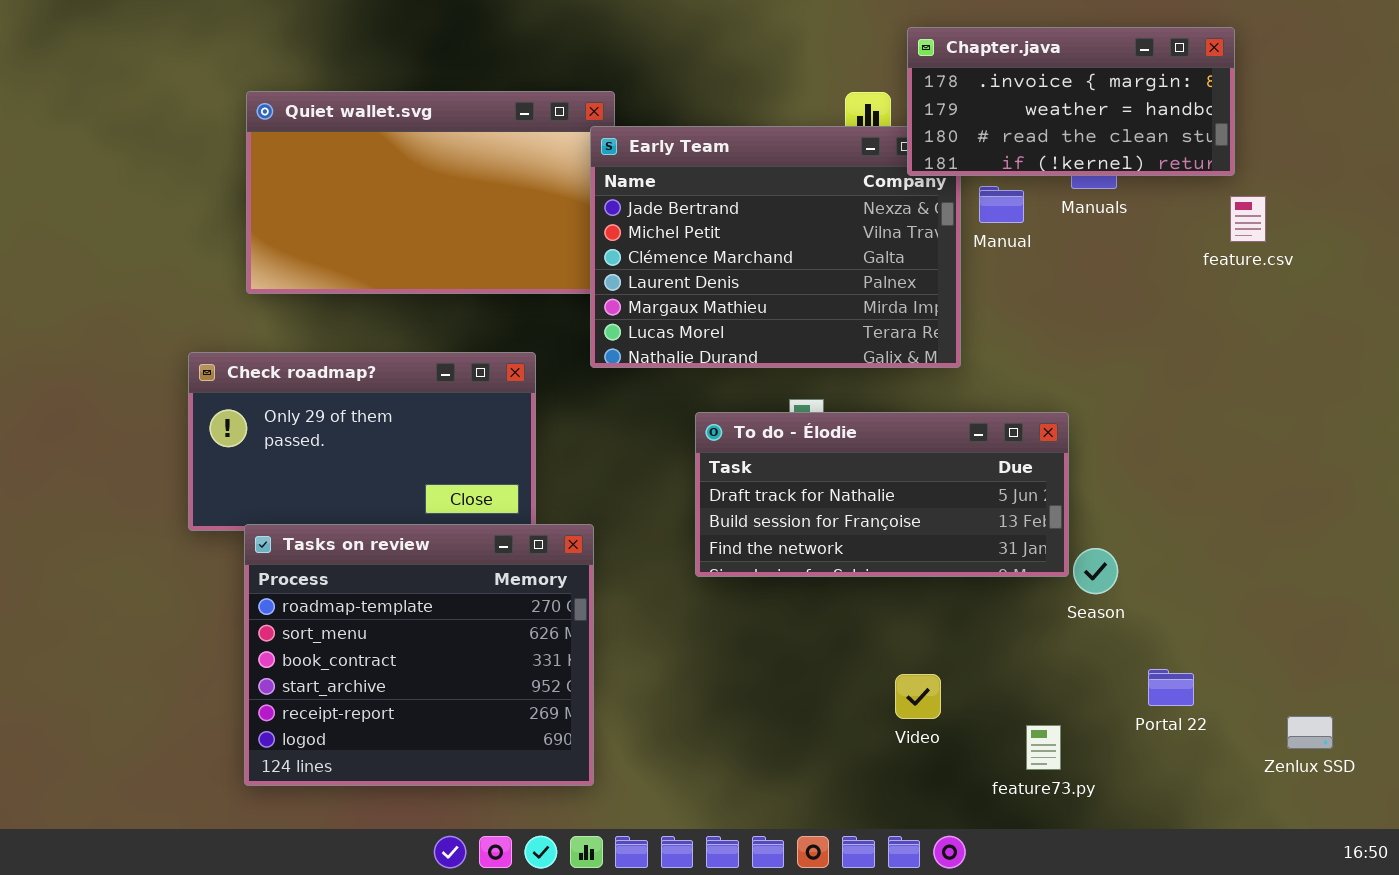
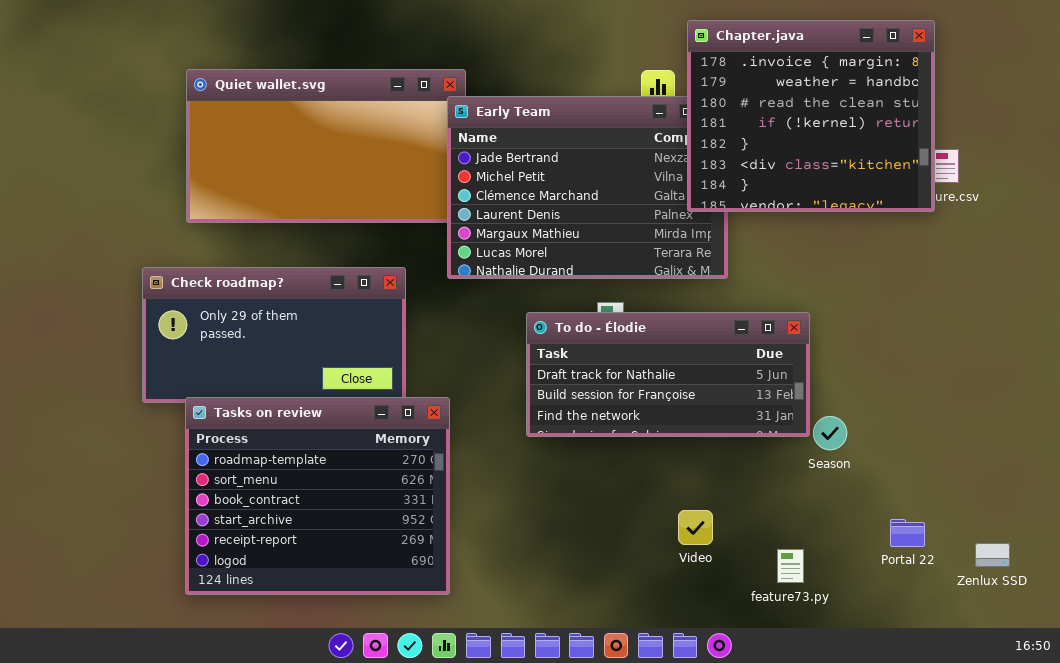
Chapter.java: [907,27,1235,176] -> [687,20,935,212], resized
Portal 22: [1148,669,1194,706] -> [890,519,925,547], moved

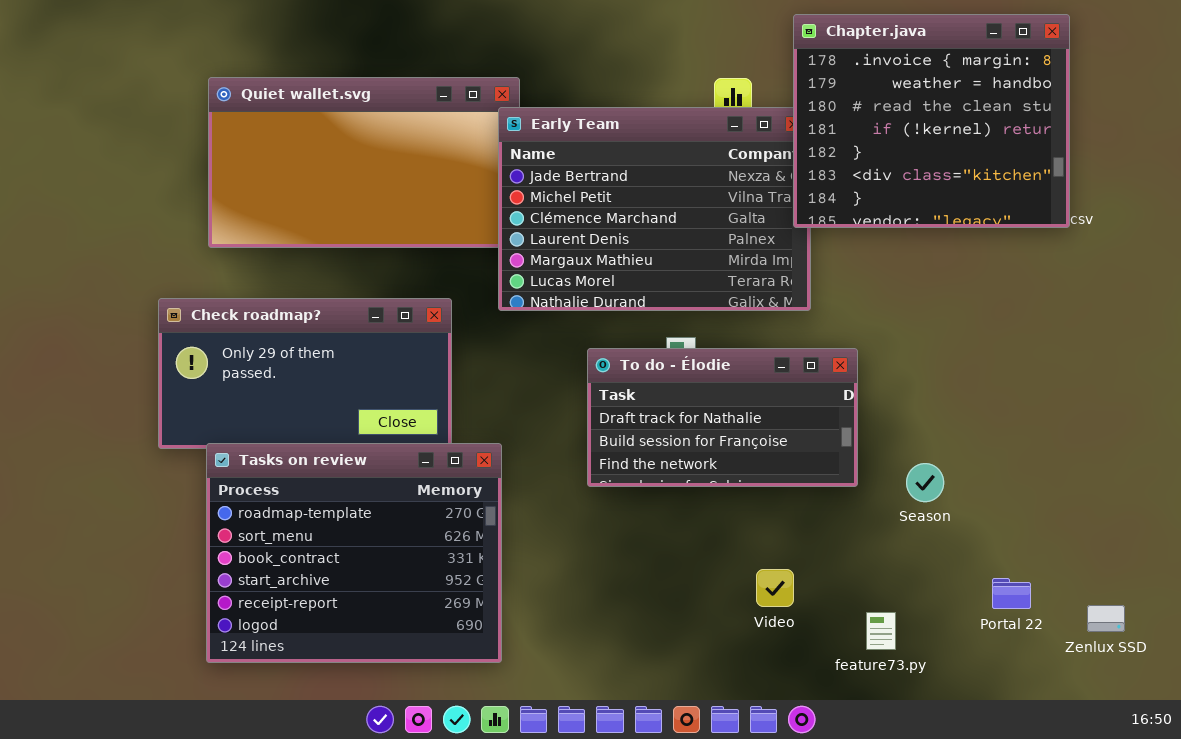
Chapter.java: [687,20,935,212] -> [793,14,1070,228], moved
To do - Élodie: [526,312,810,437] -> [587,348,858,487], resized

